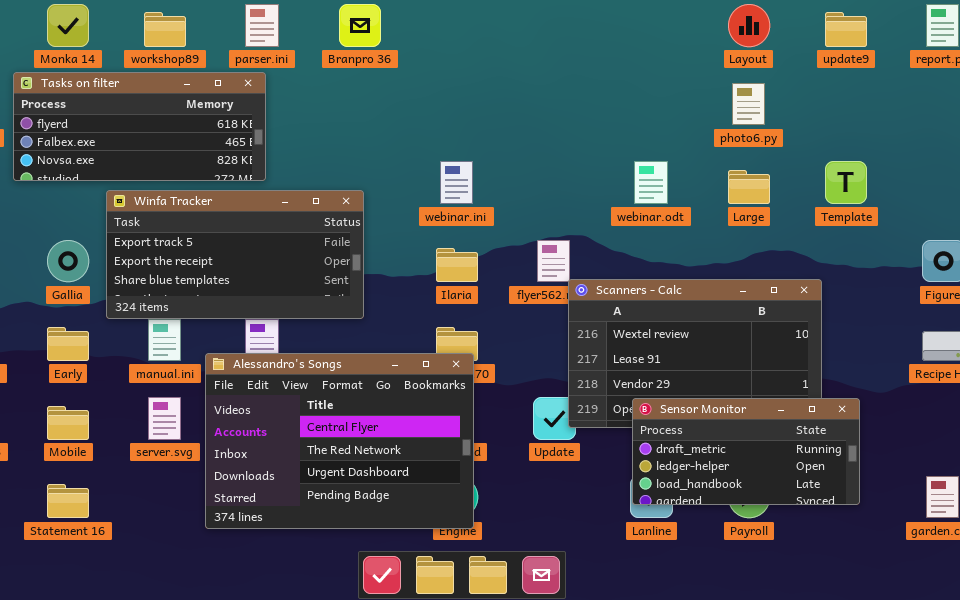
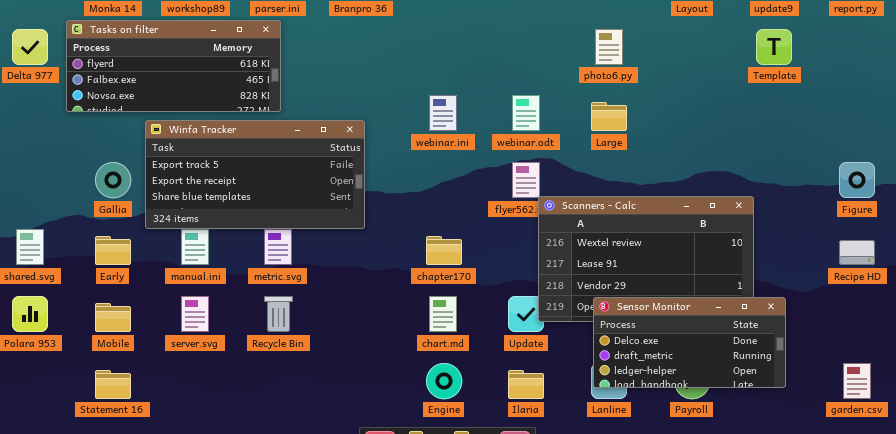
photo6.py: [732,83,765,125] -> [595,29,623,65], moved
webinar.odt: [634,161,668,204] -> [512,95,540,131], moved
Template: [825,161,867,204] -> [756,29,792,65], moved
Large: [728,170,770,204] -> [591,102,627,131], moved
Ilaria: [436,248,478,282] -> [508,370,544,399], moved
Alessandro's Songs: [205,353,474,529] -> none, closed
Sensor Monitor: [632,398,860,505] -> [593,297,786,388], scrolled up 1 row

